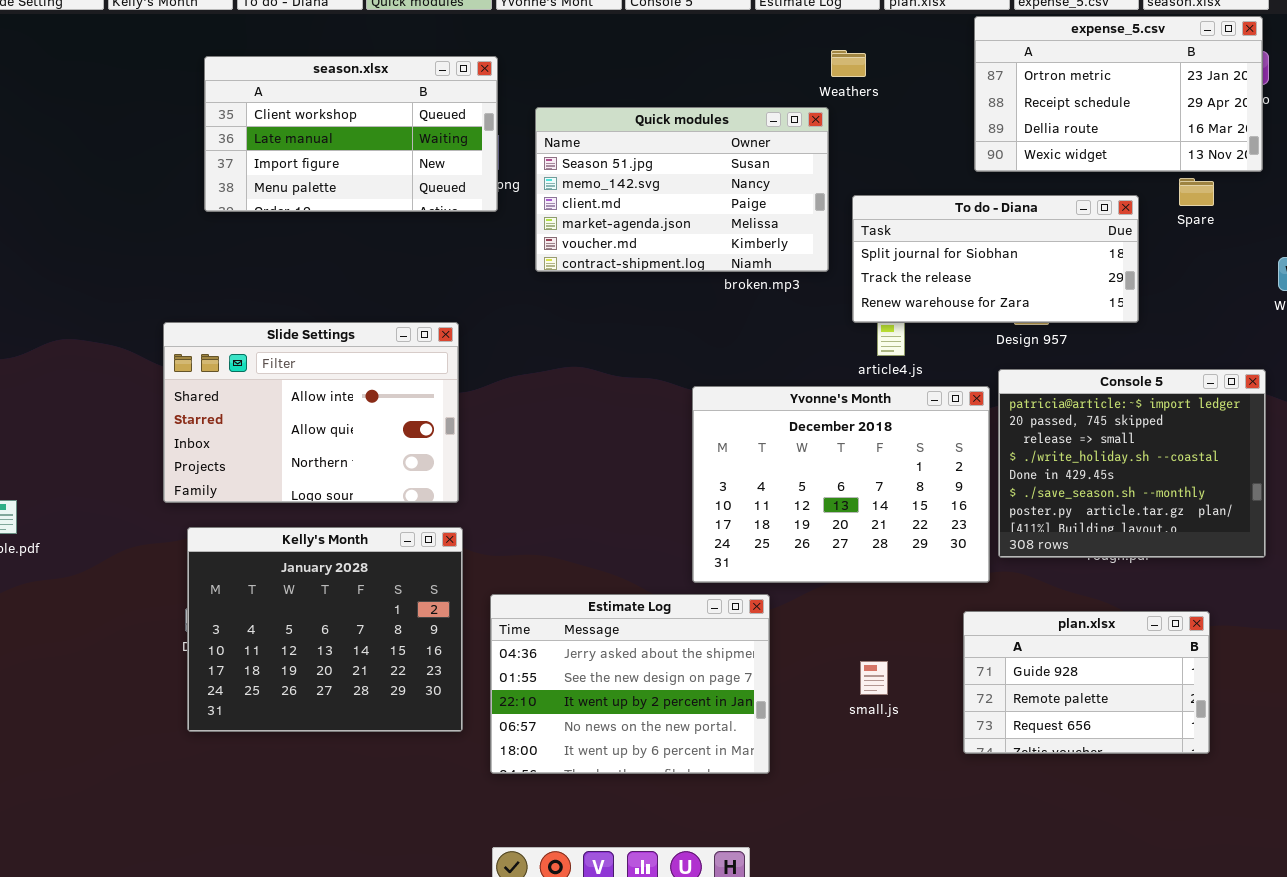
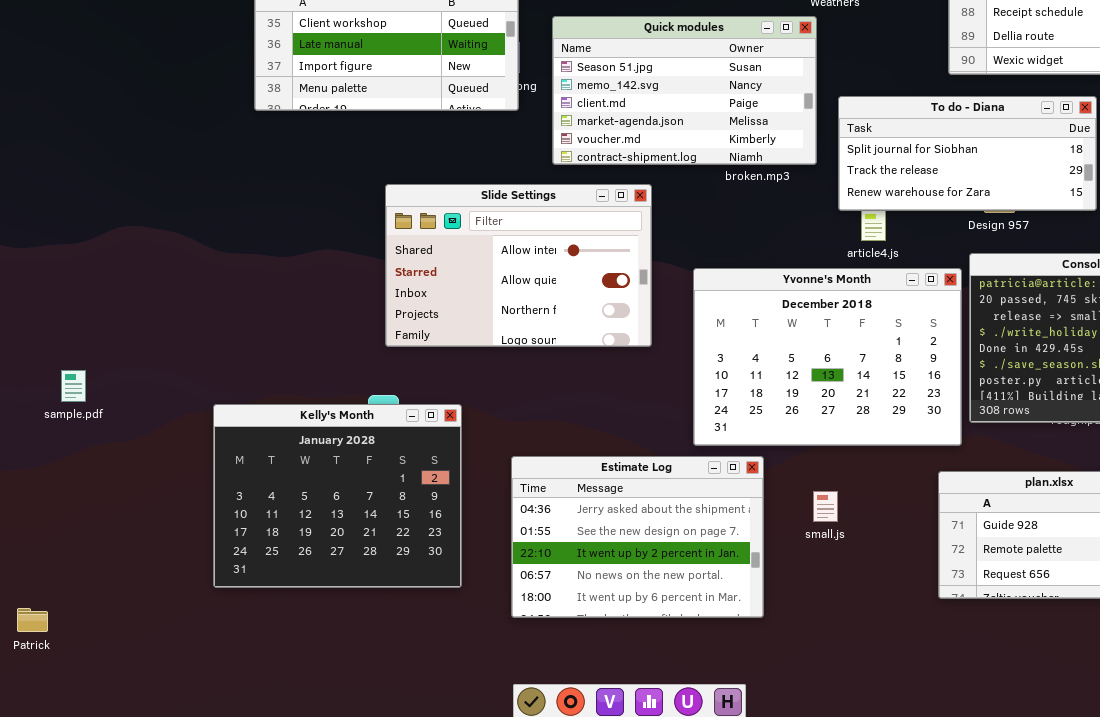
Slide Settings: [163,322,459,503] -> [385,184,652,347], moved
Kelly's Month: [187,527,463,732] -> [213,404,462,588], moved
small.js: [860,661,888,695] -> [813,491,838,522], moved

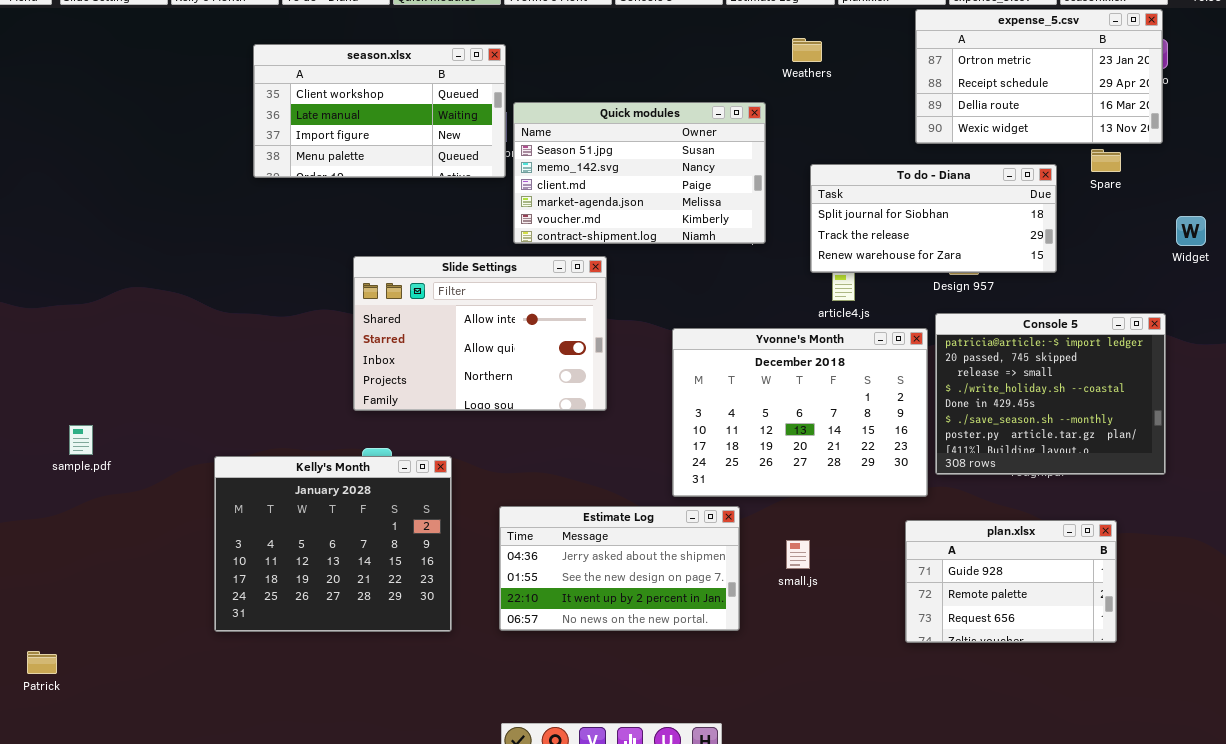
Quick modules: [552,16,817,165] -> [513,102,766,244], moved
Slide Settings: [385,184,652,347] -> [353,256,607,411], moved
Estimate Log: [511,456,764,618] -> [499,506,740,631], resized

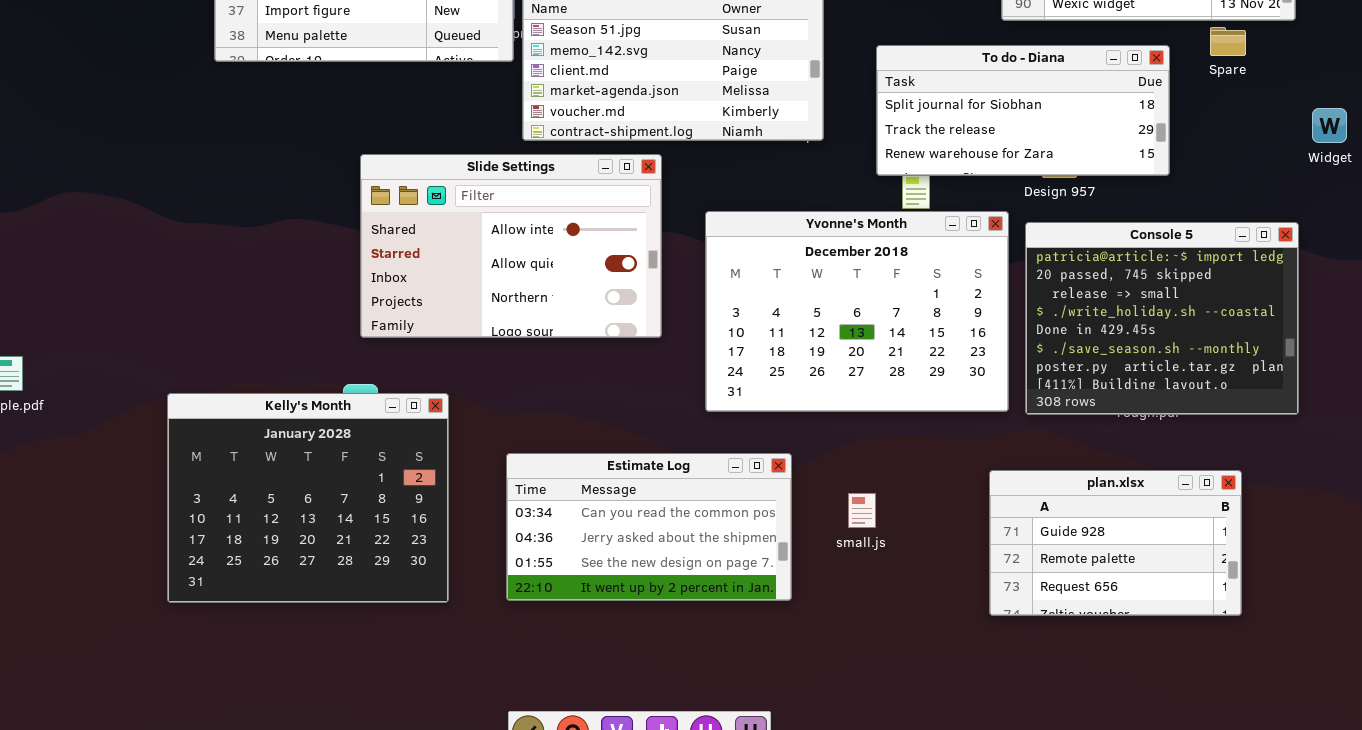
Slide Settings: [353,256,607,411] -> [360,154,662,338], moved
Yvonne's Month: [672,328,928,497] -> [705,211,1009,412], moved
Estimate Log: [499,506,740,631] -> [506,453,792,601], scrolled up 1 row

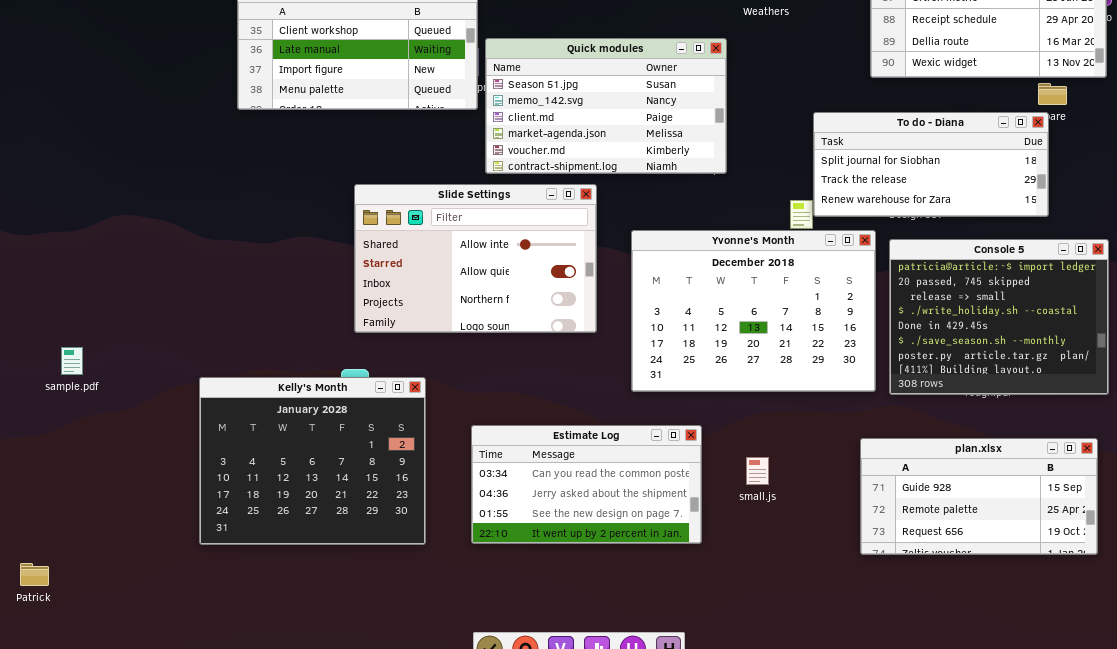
To do - Diana: [876,45,1170,176] -> [813,112,1049,217], moved
plan.xlsx: [989,470,1242,616] -> [860,438,1098,555], resized

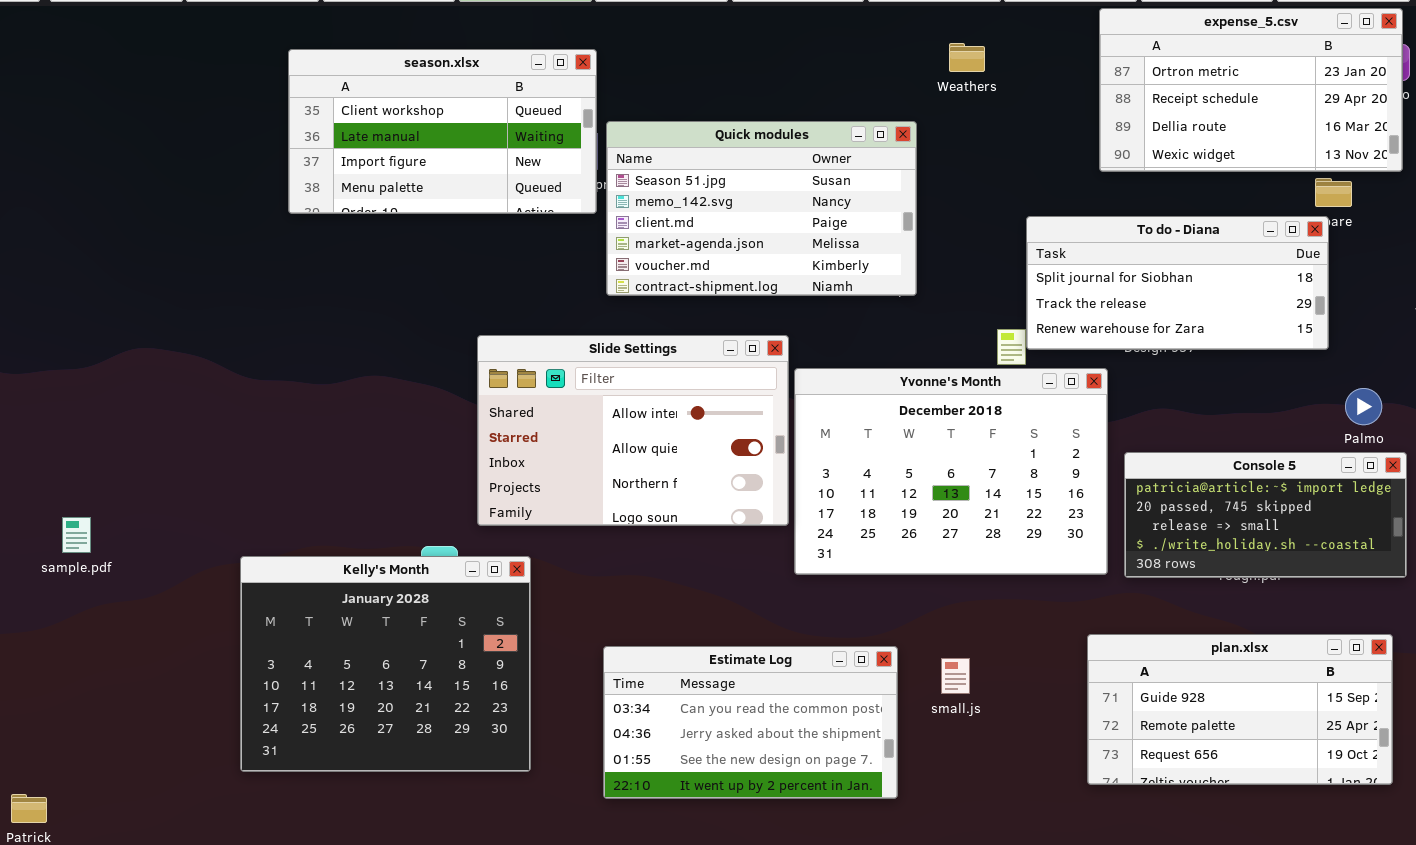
Slide Settings: [354,184,597,333] -> [477,335,789,526], moved
Console 5: [889,239,1109,395] -> [1124,452,1407,578], resized
Estimate Log: [471,425,702,544] -> [603,646,898,799], moved

